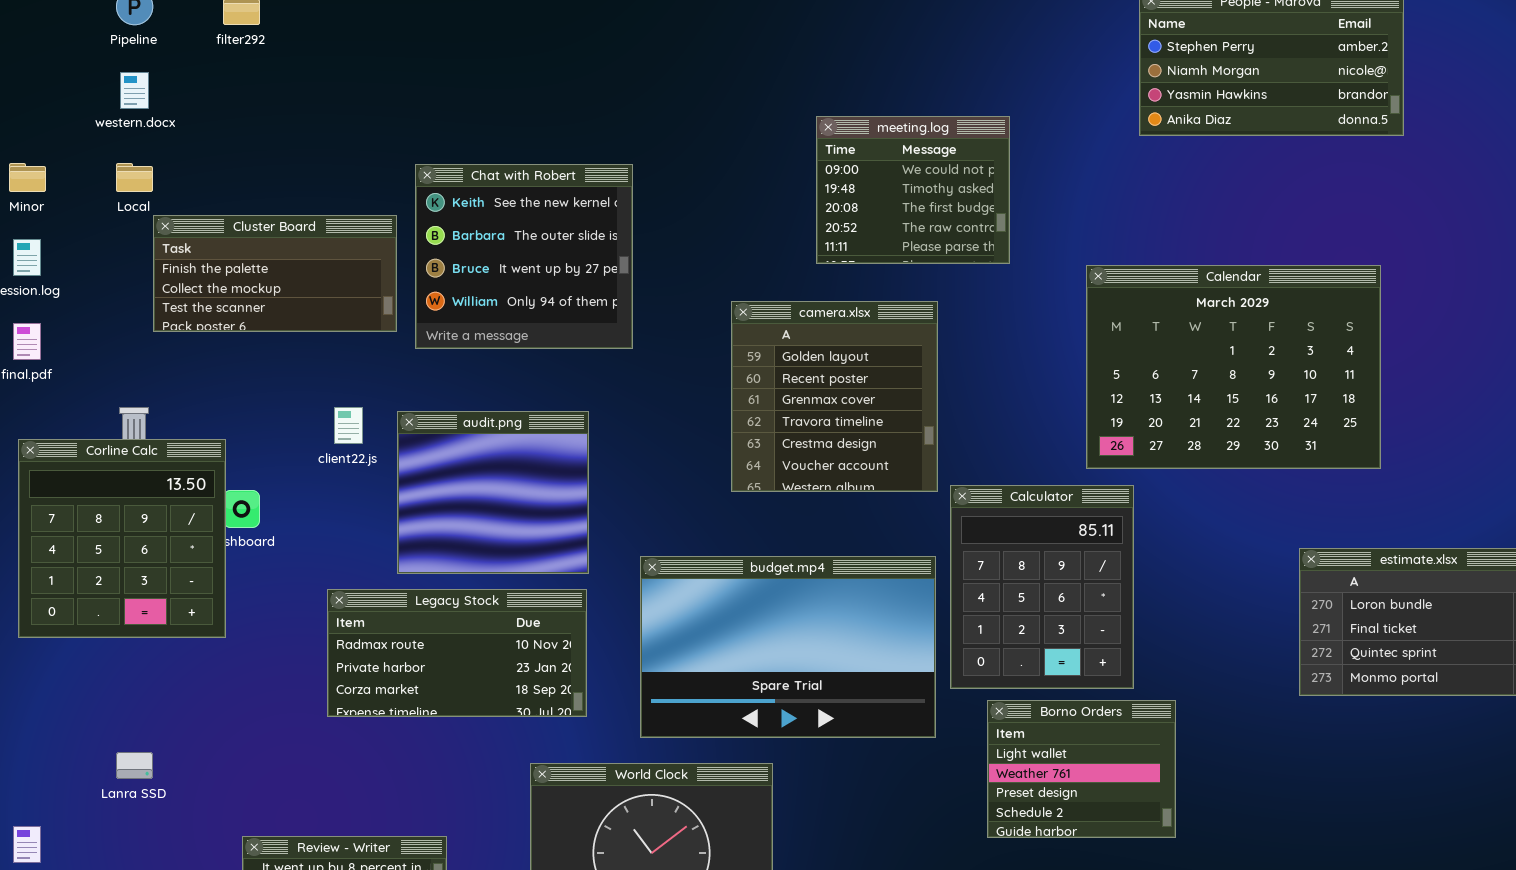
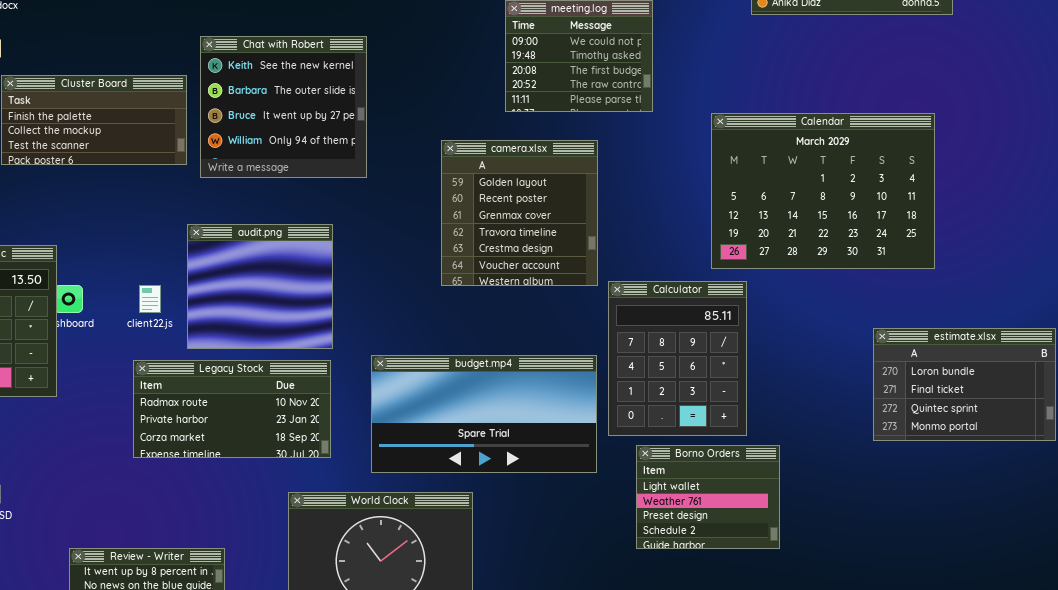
client22.js: [334,407,363,444] -> [139,285,161,313], moved
budget.mp4: [640,556,936,738] -> [371,355,597,473], resized

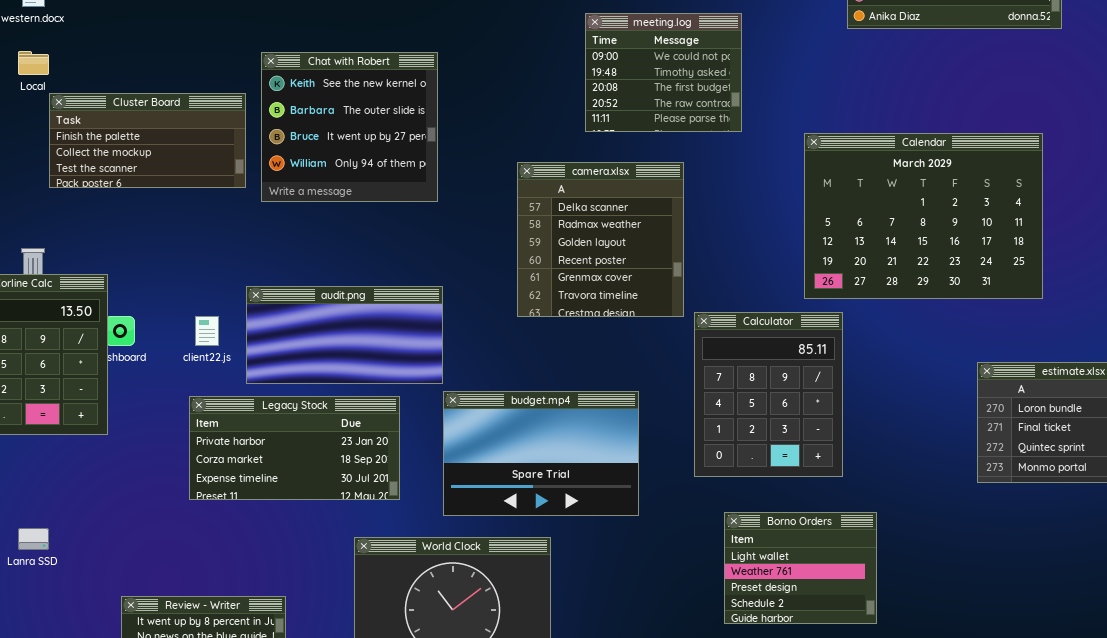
camera.xlsx: [441,140,598,286] -> [517,162,684,317], scrolled up 2 rows
audit.png: [187,224,333,349] -> [246,286,443,384], resized
budget.mp4: [371,355,597,473] -> [443,391,639,516], resized
Legacy Stock: [133,360,331,458] -> [189,396,400,500], scrolled down 1 row
Borno Orders: [636,445,780,549] -> [724,512,877,624], moved

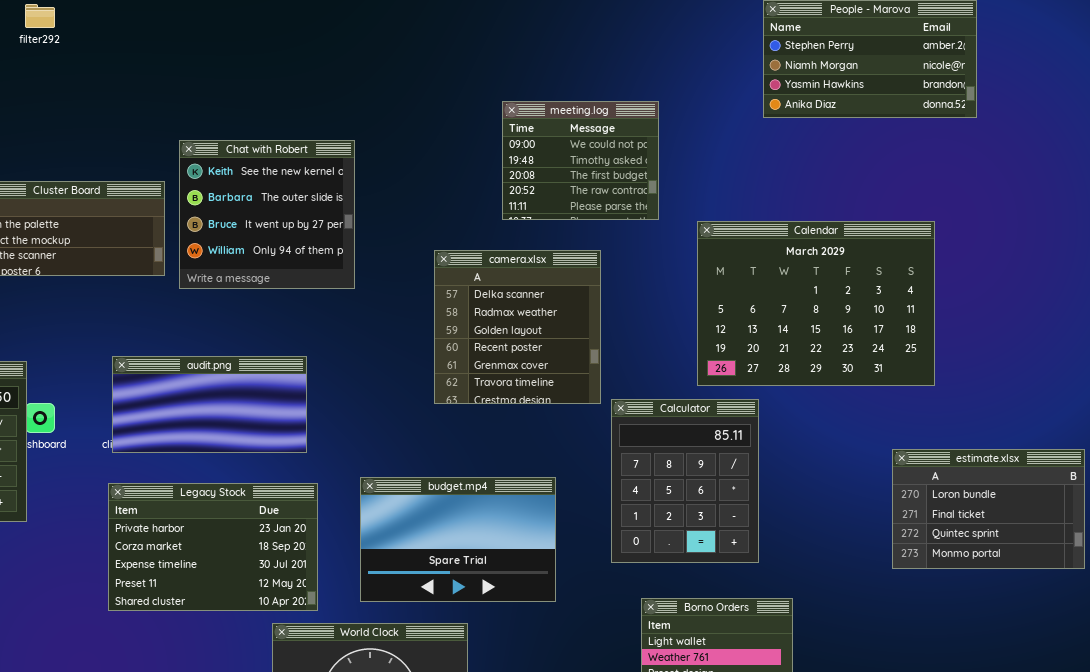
Calendar: [804,133,1043,299] -> [697,221,935,386], moved
audit.png: [246,286,443,384] -> [112,356,307,453], moved
Legacy Stock: [189,396,400,500] -> [108,483,318,611], resized

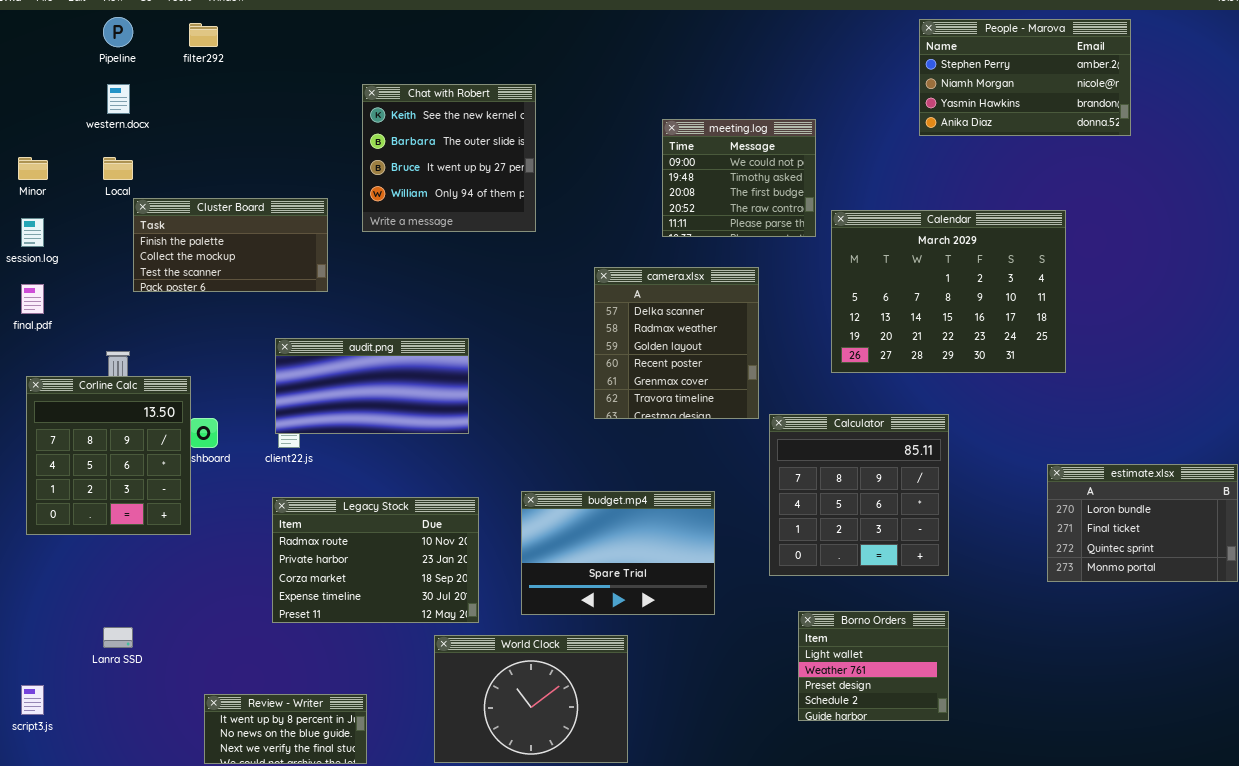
Chat with Robert: [179,140,355,289] -> [362,84,536,232], moved
Calendar: [697,221,935,386] -> [831,210,1066,373], moved
audit.png: [112,356,307,453] -> [275,338,469,434], moved
Calculator: [611,399,759,563] -> [769,414,949,576], resized
Legacy Stock: [108,483,318,611] -> [272,497,479,623], scrolled up 1 row

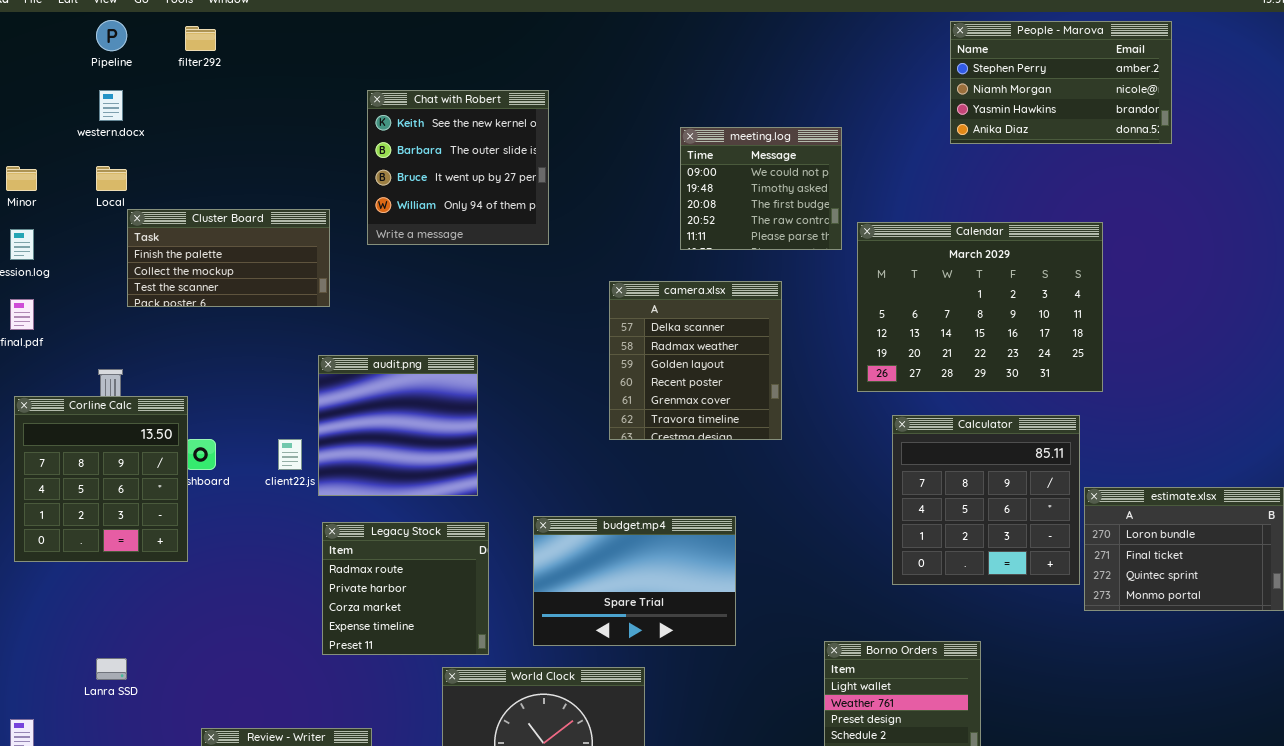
audit.png: [275,338,469,434] -> [318,355,478,496], resized
Calculator: [769,414,949,576] -> [892,415,1080,585], moved
Legacy Stock: [272,497,479,623] -> [322,522,489,655], resized

